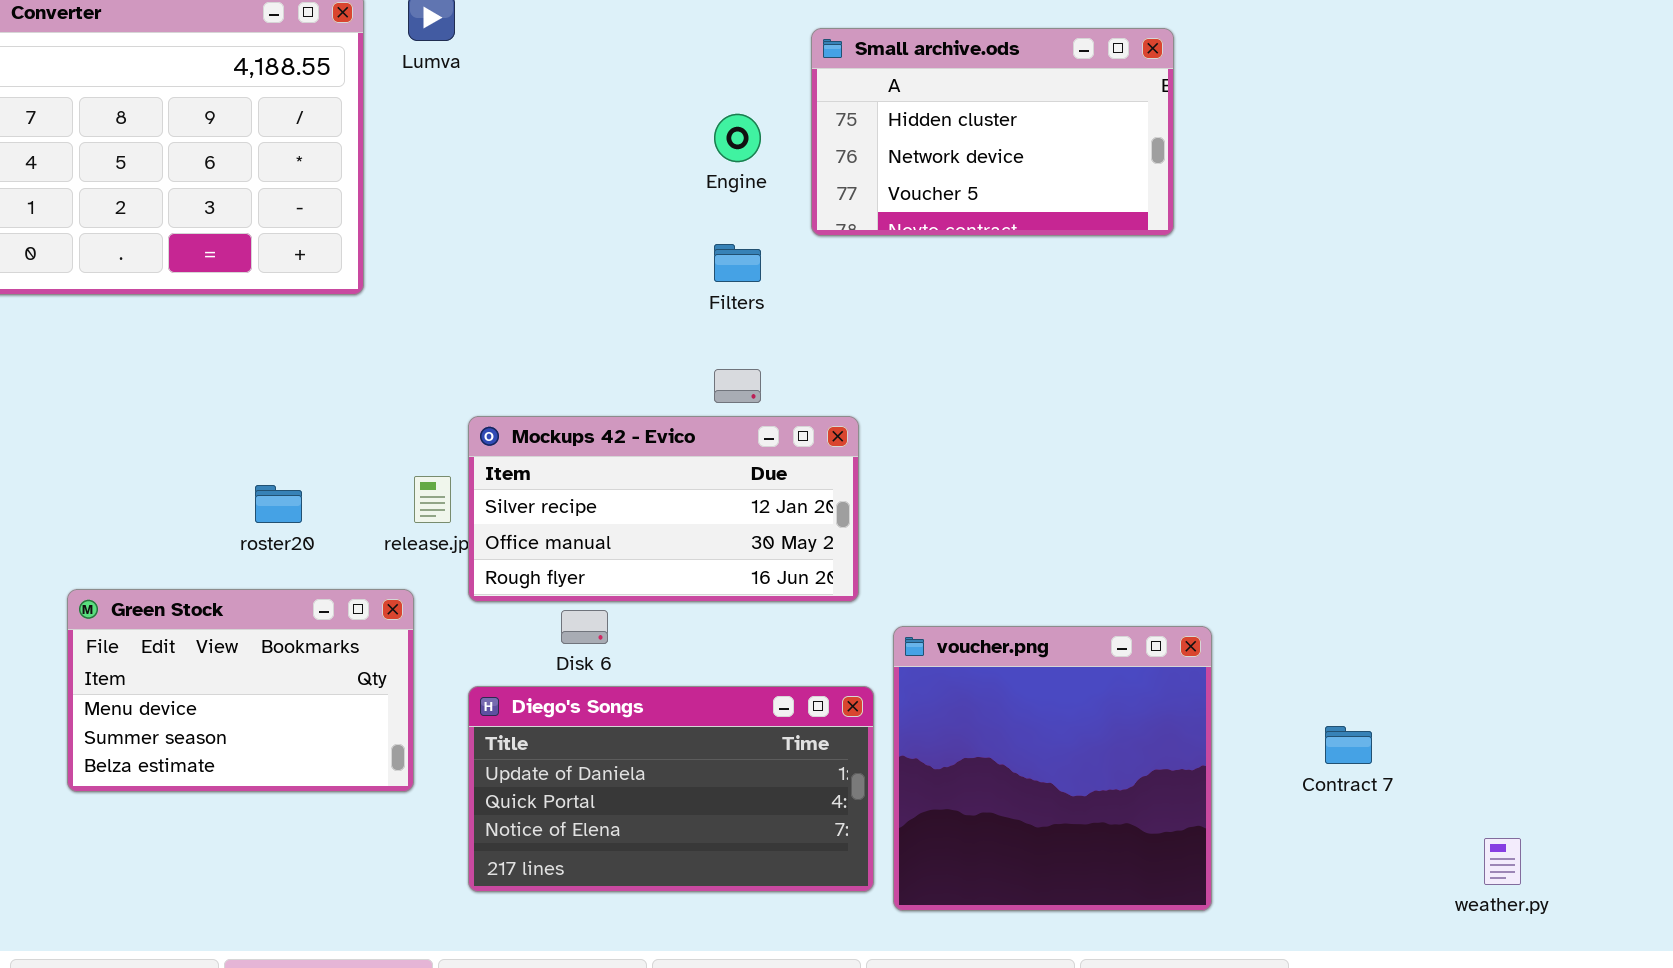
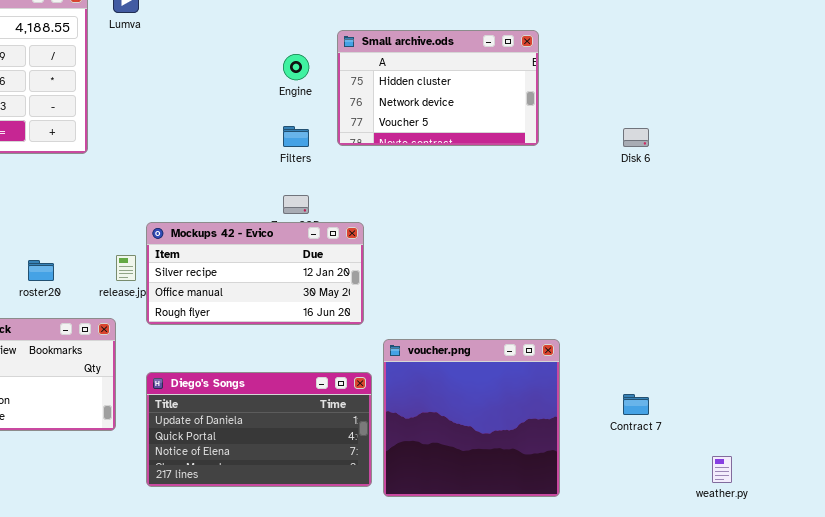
Small archive.ods: [811,28,1174,236] -> [337,30,539,146], moved
Disk 6: [561,610,608,644] -> [623,128,649,147], moved

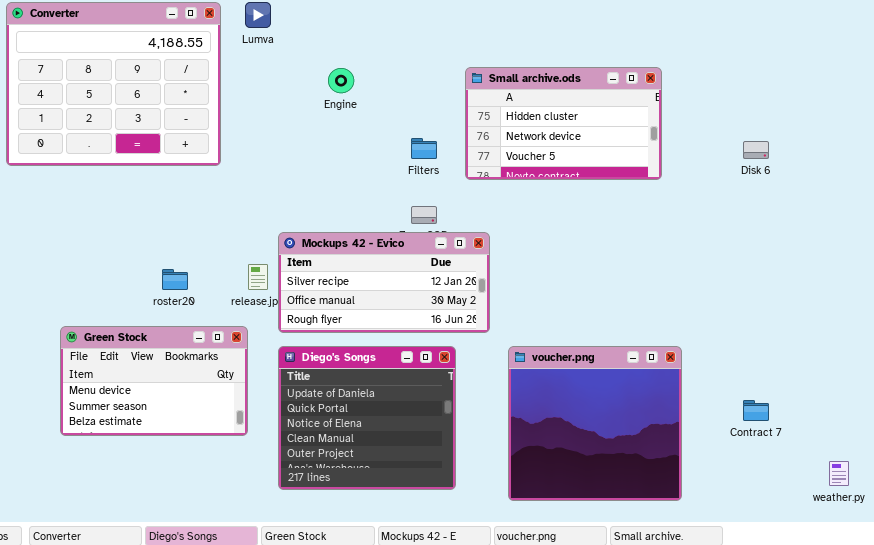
Small archive.ods: [337,30,539,146] -> [465,67,662,180], moved
Engine: [283,54,309,80] -> [328,68,354,93], moved
Diego's Songs: [146,372,372,487] -> [278,346,456,490], resized

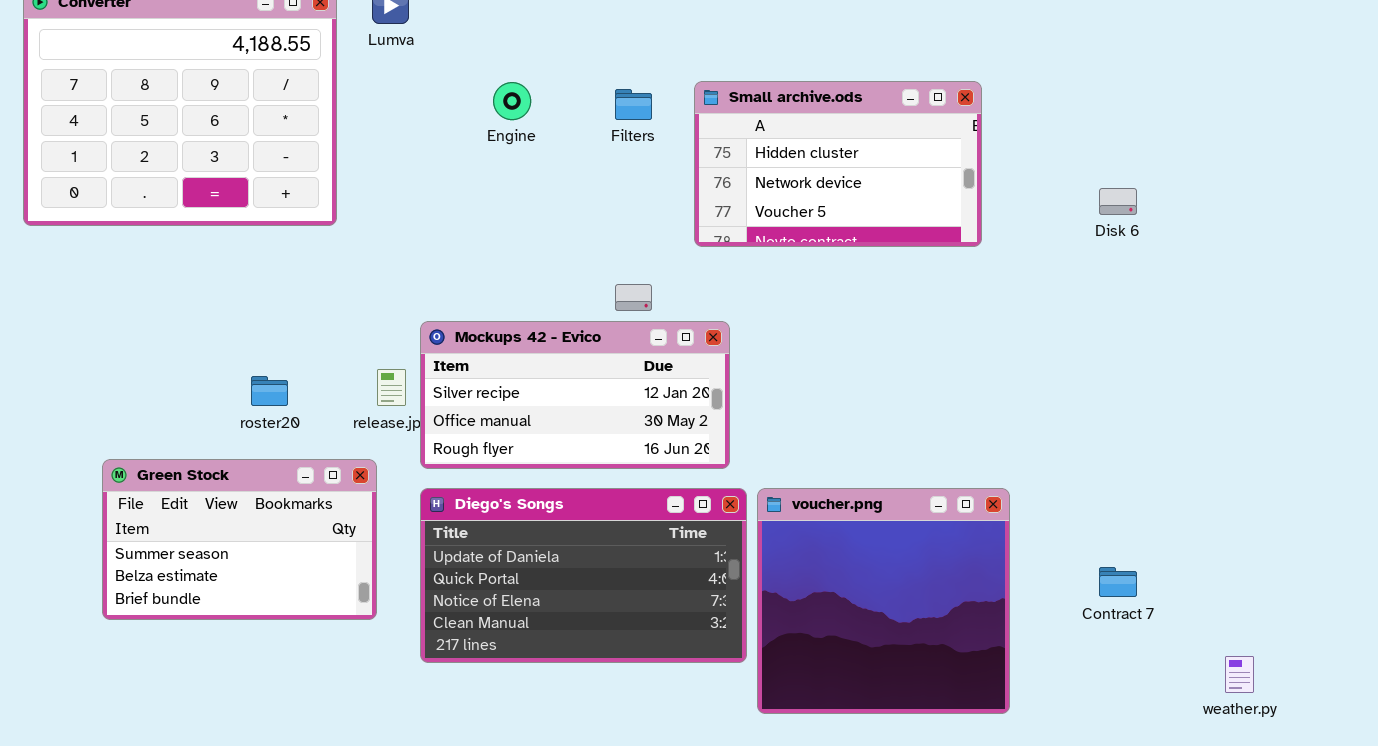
Filters: [411,138,437,159] -> [615,89,652,120], moved
Green Stock: [60,326,248,436] -> [102,459,377,620], scrolled down 1 row
Diego's Songs: [278,346,456,490] -> [420,488,747,663], resized

